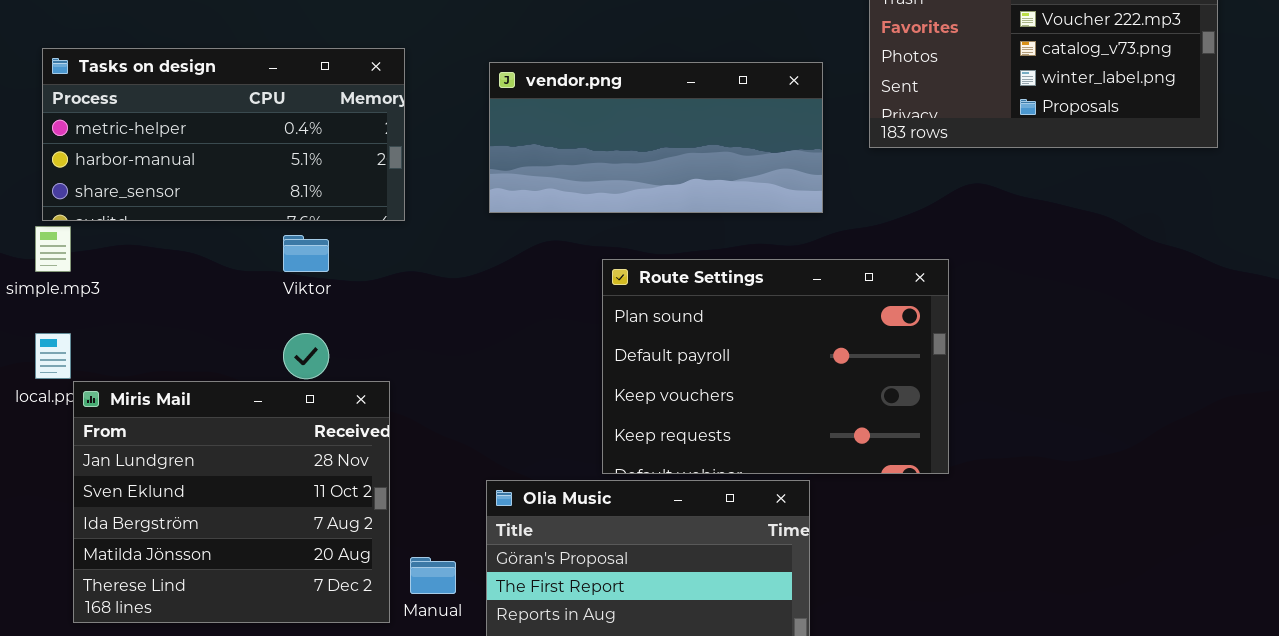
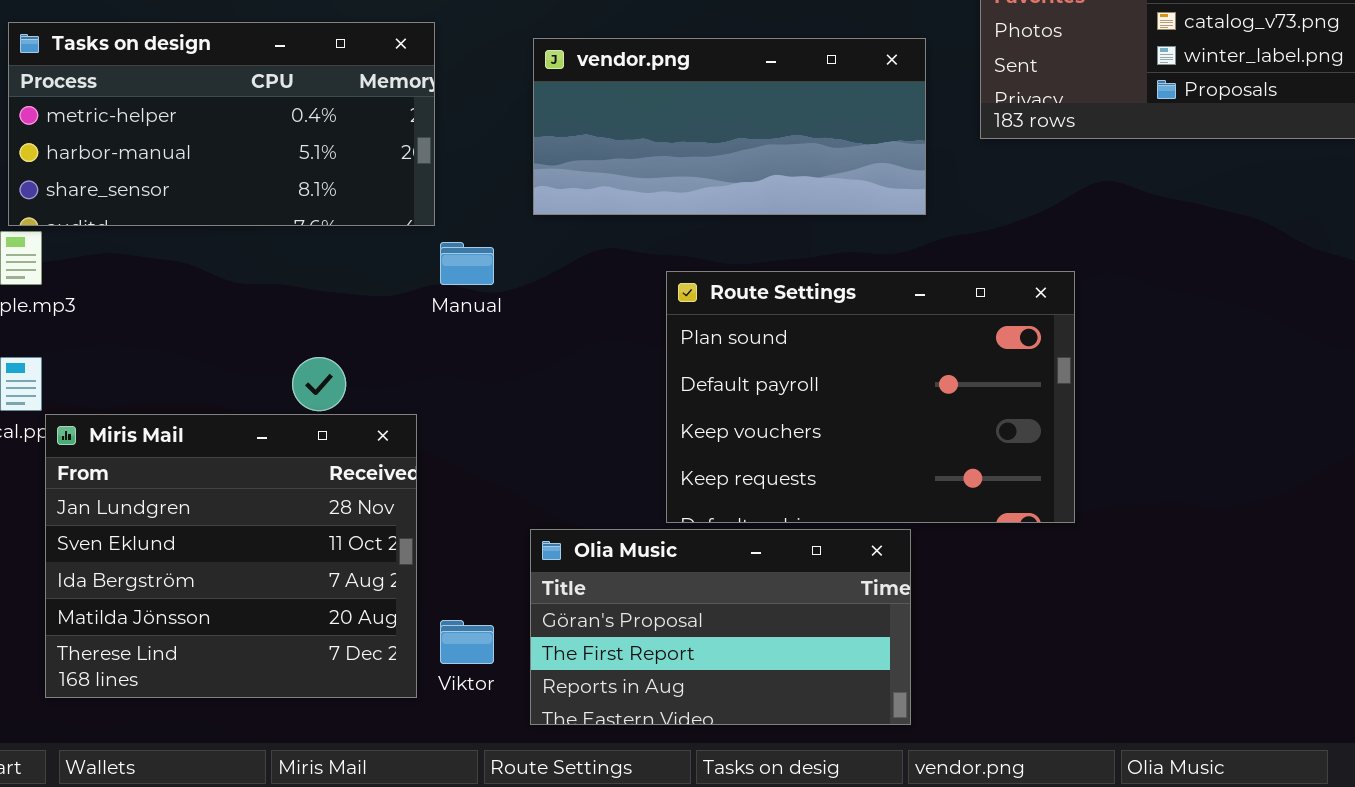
Viktor: [283,235,329,272] -> [440,620,494,664], moved
Manual: [410,557,456,594] -> [440,242,494,285], moved

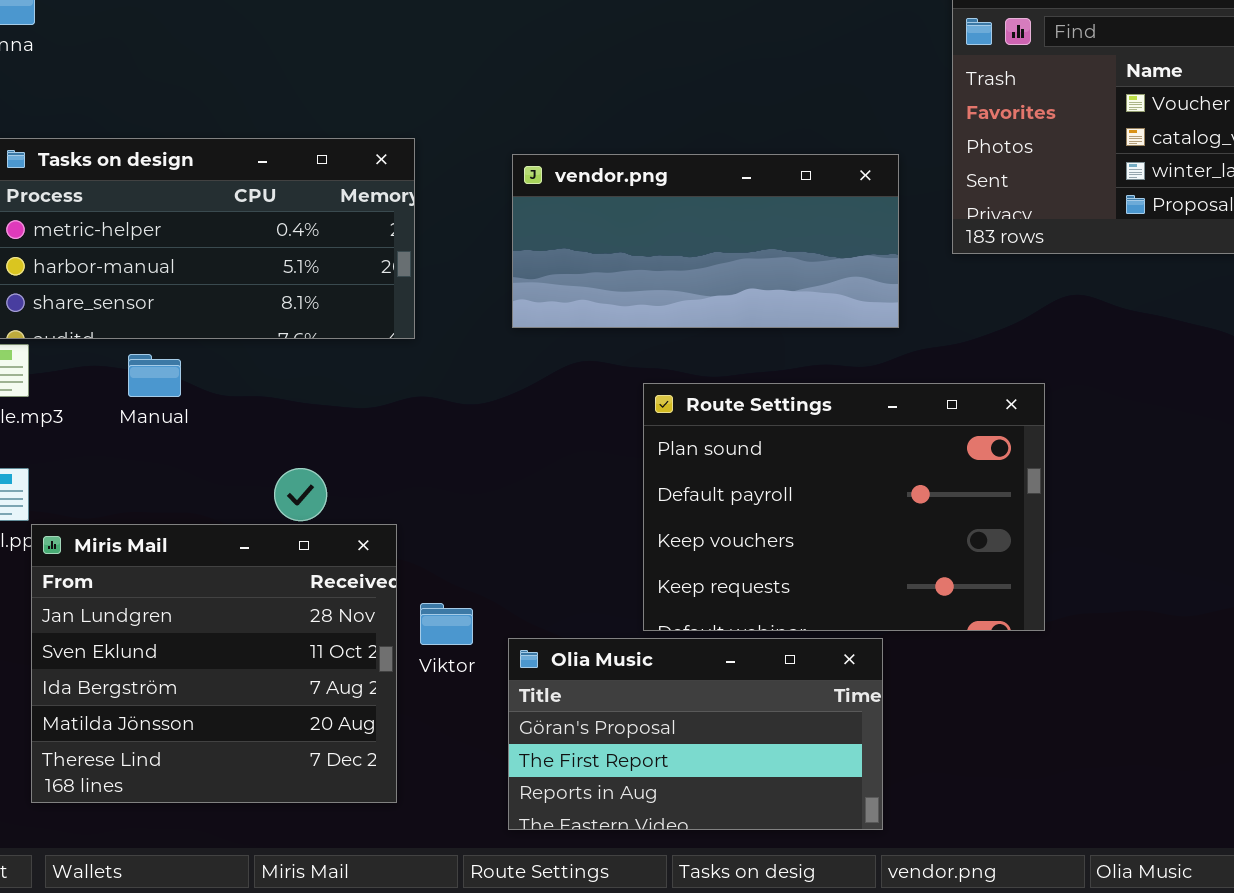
Manual: [440,242,494,285] -> [128,354,181,397], moved
Viktor: [440,620,494,664] -> [420,603,473,645], moved

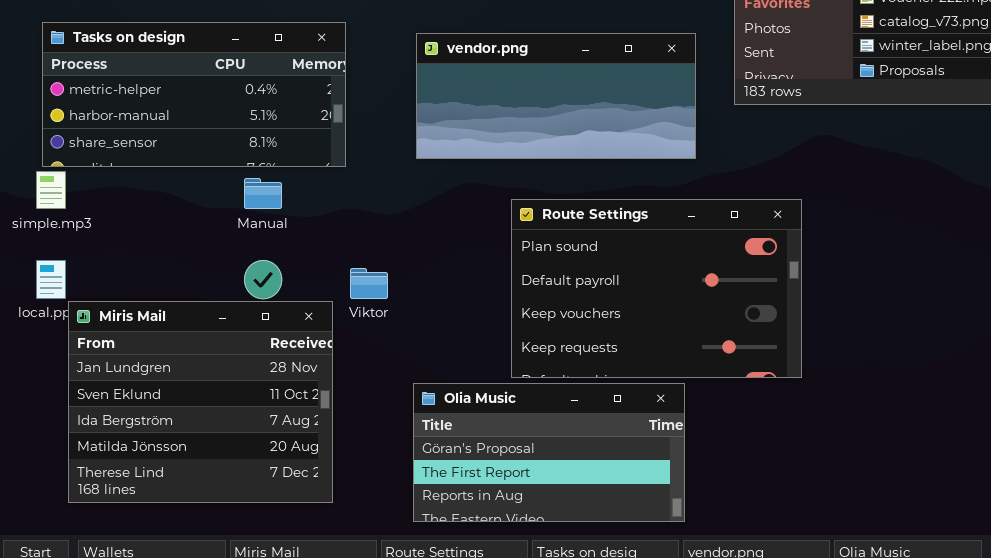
Manual: [128,354,181,397] -> [244,178,282,209], moved
Viktor: [420,603,473,645] -> [350,268,388,299], moved

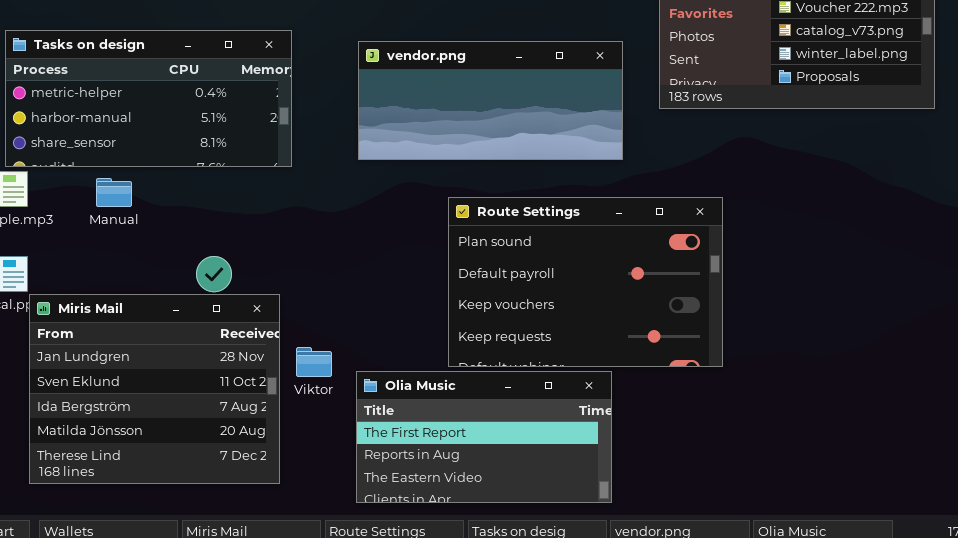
Manual: [244,178,282,209] -> [96,178,132,207], moved
Viktor: [350,268,388,299] -> [296,347,332,377], moved
Olia Music: [413,383,685,522] -> [356,371,612,503], scrolled down 1 row

